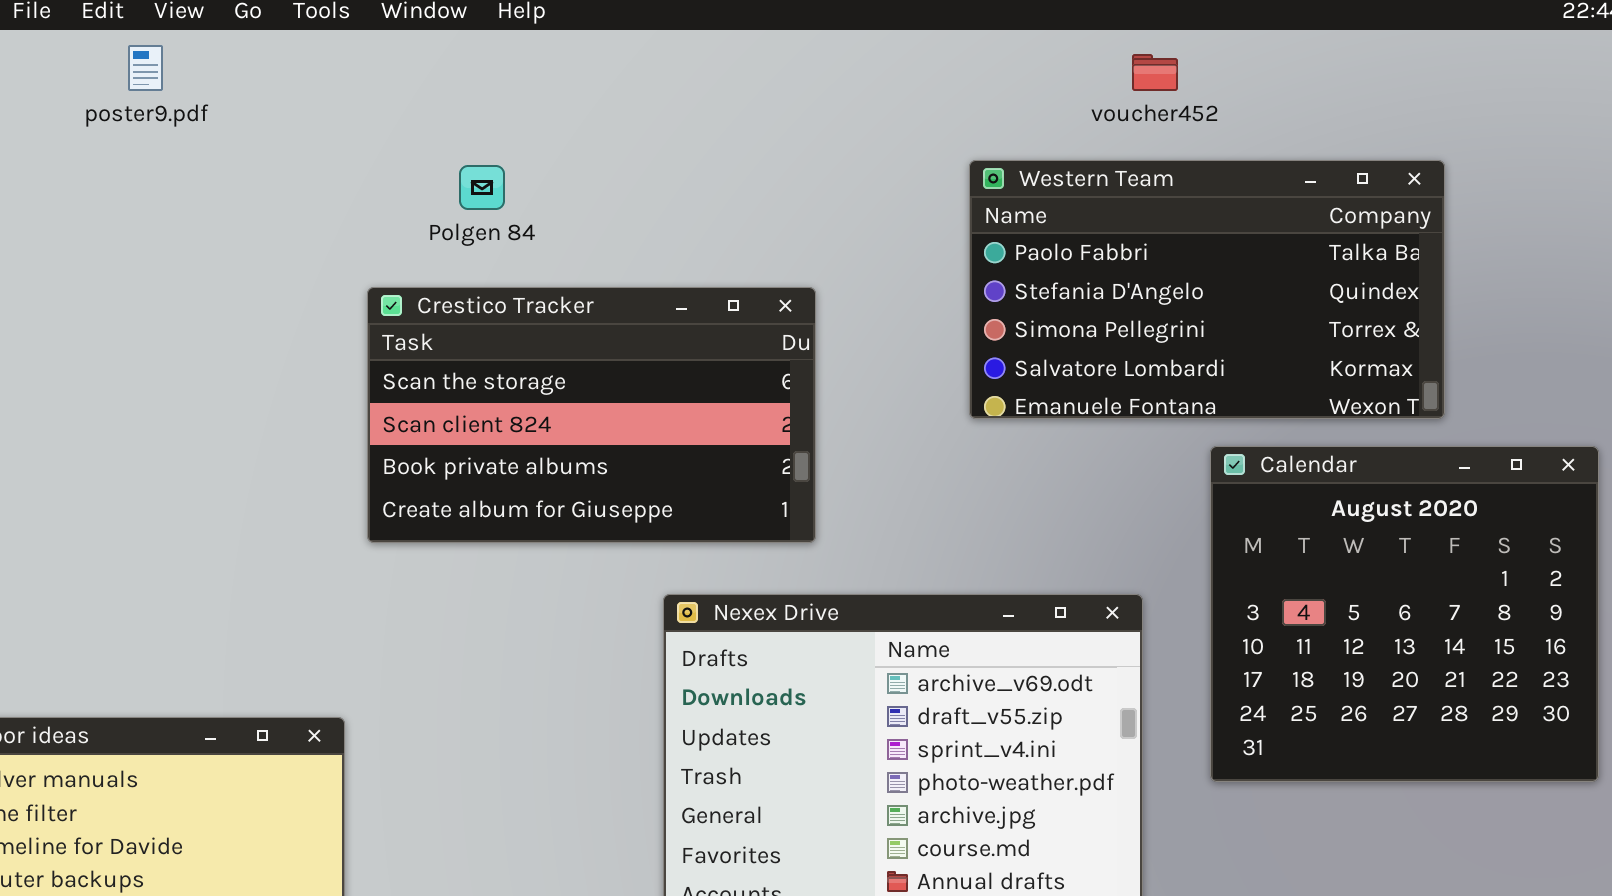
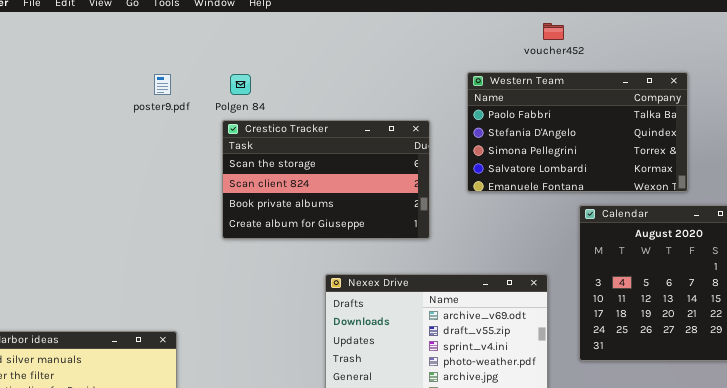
poster9.pdf: [128,45,163,91] -> [154,74,171,95], moved
Crestico Tracker: [367,287,816,543] -> [222,120,430,239], moved

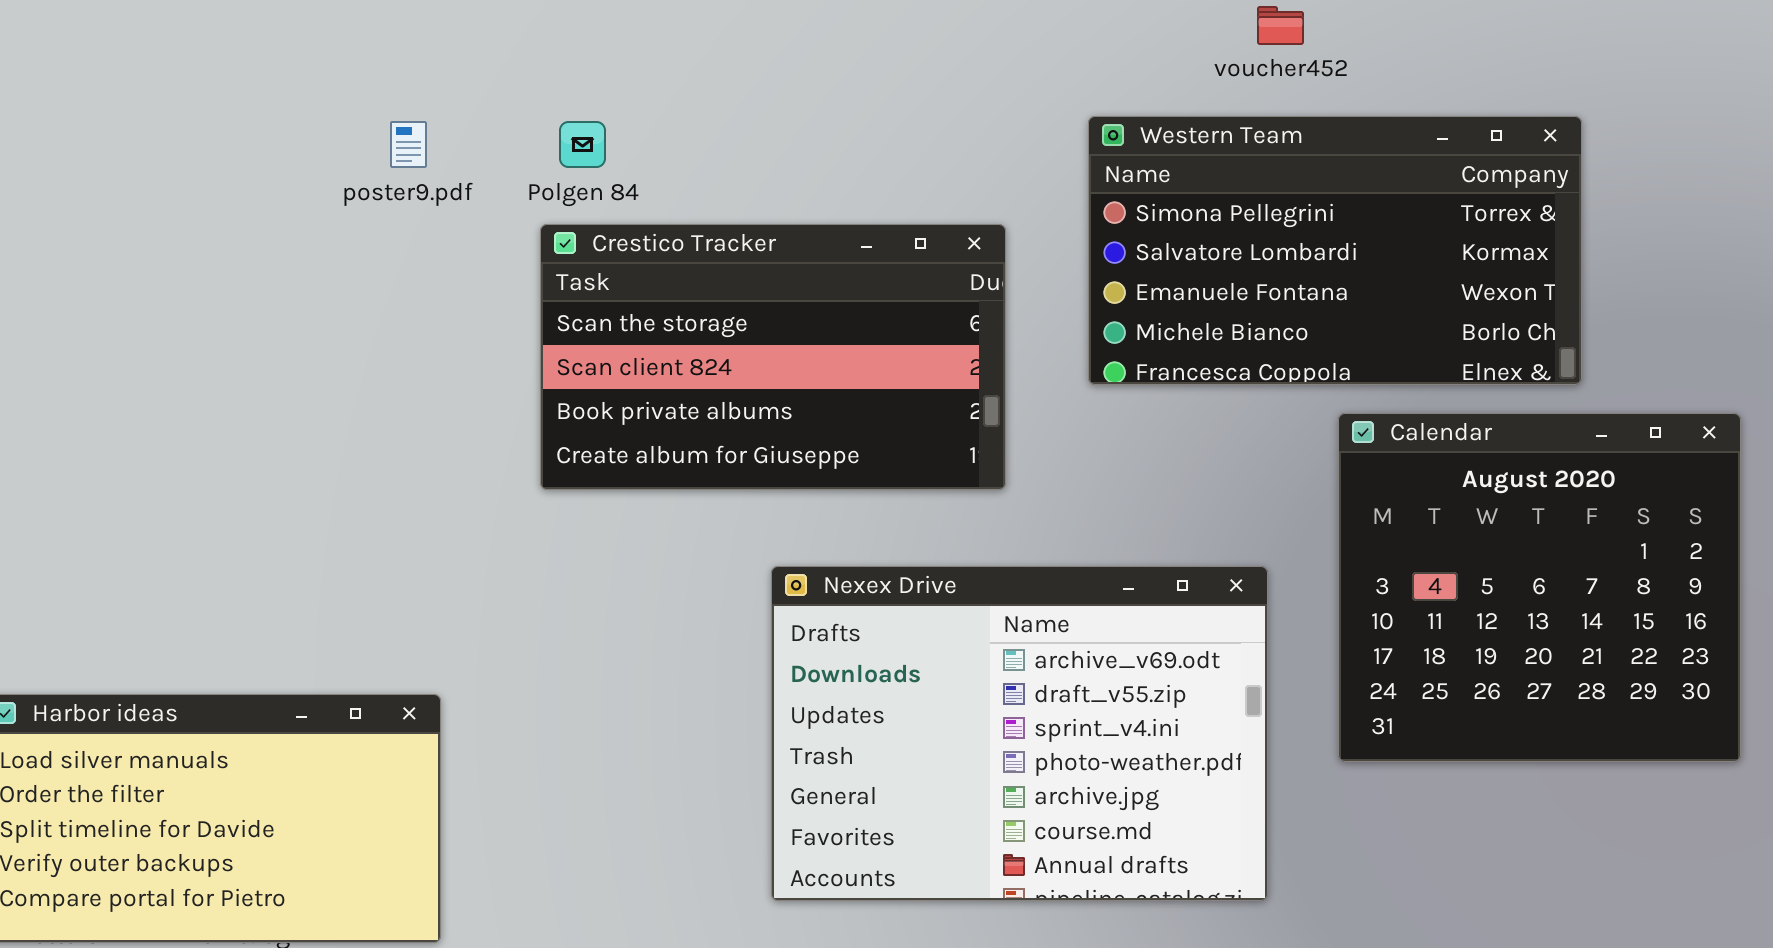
Western Team: [467,72,688,192] -> [1088,116,1582,385], scrolled down 2 rows

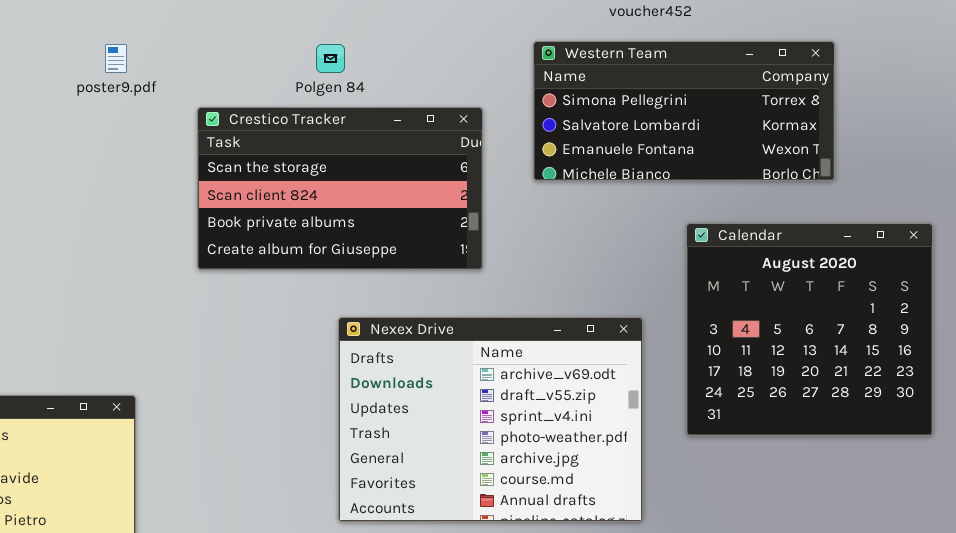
Western Team: [1088,116,1582,385] -> [533,41,835,181], resized
Polgen 84: [559,121,606,168] -> [316,44,345,73], moved

